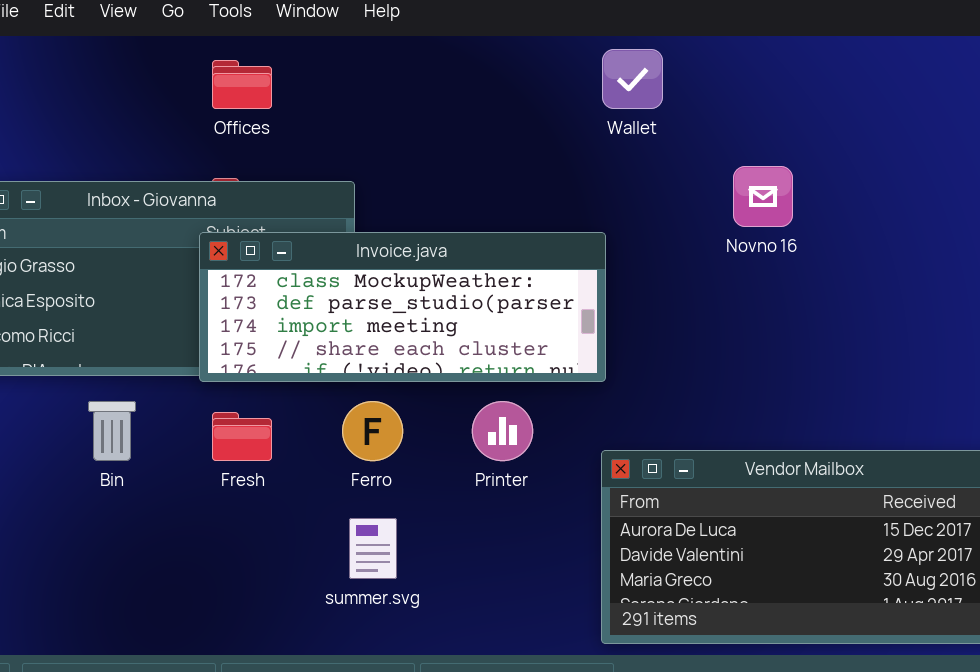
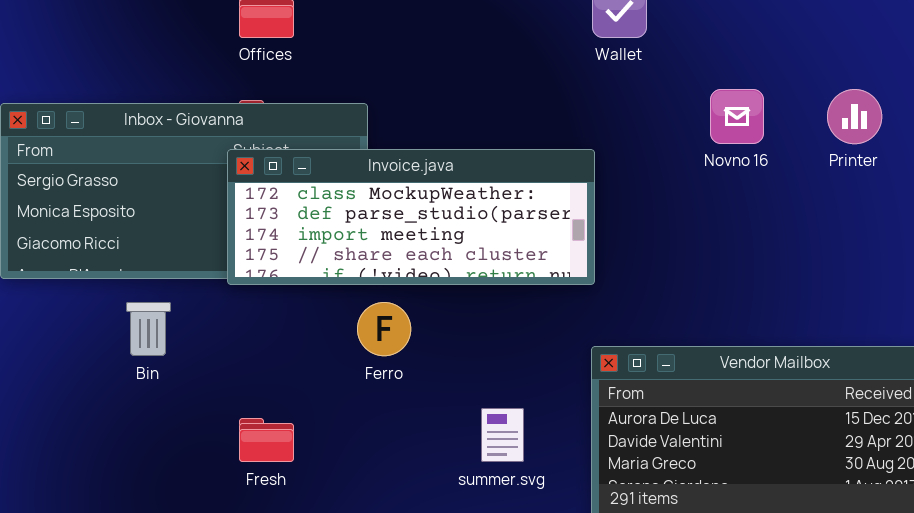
Printer: [472,401,533,461] -> [827,89,882,144], moved
Fresh: [212,412,272,461] -> [239,418,294,462], moved
summer.svg: [349,518,397,579] -> [481,408,524,462], moved

